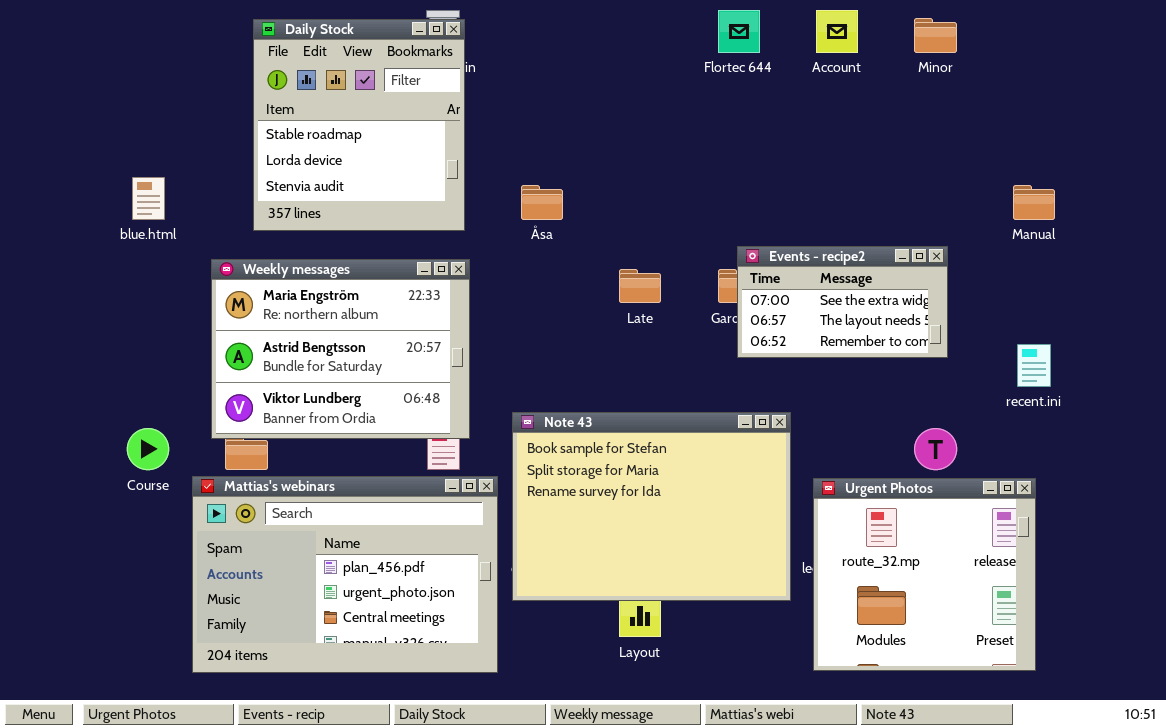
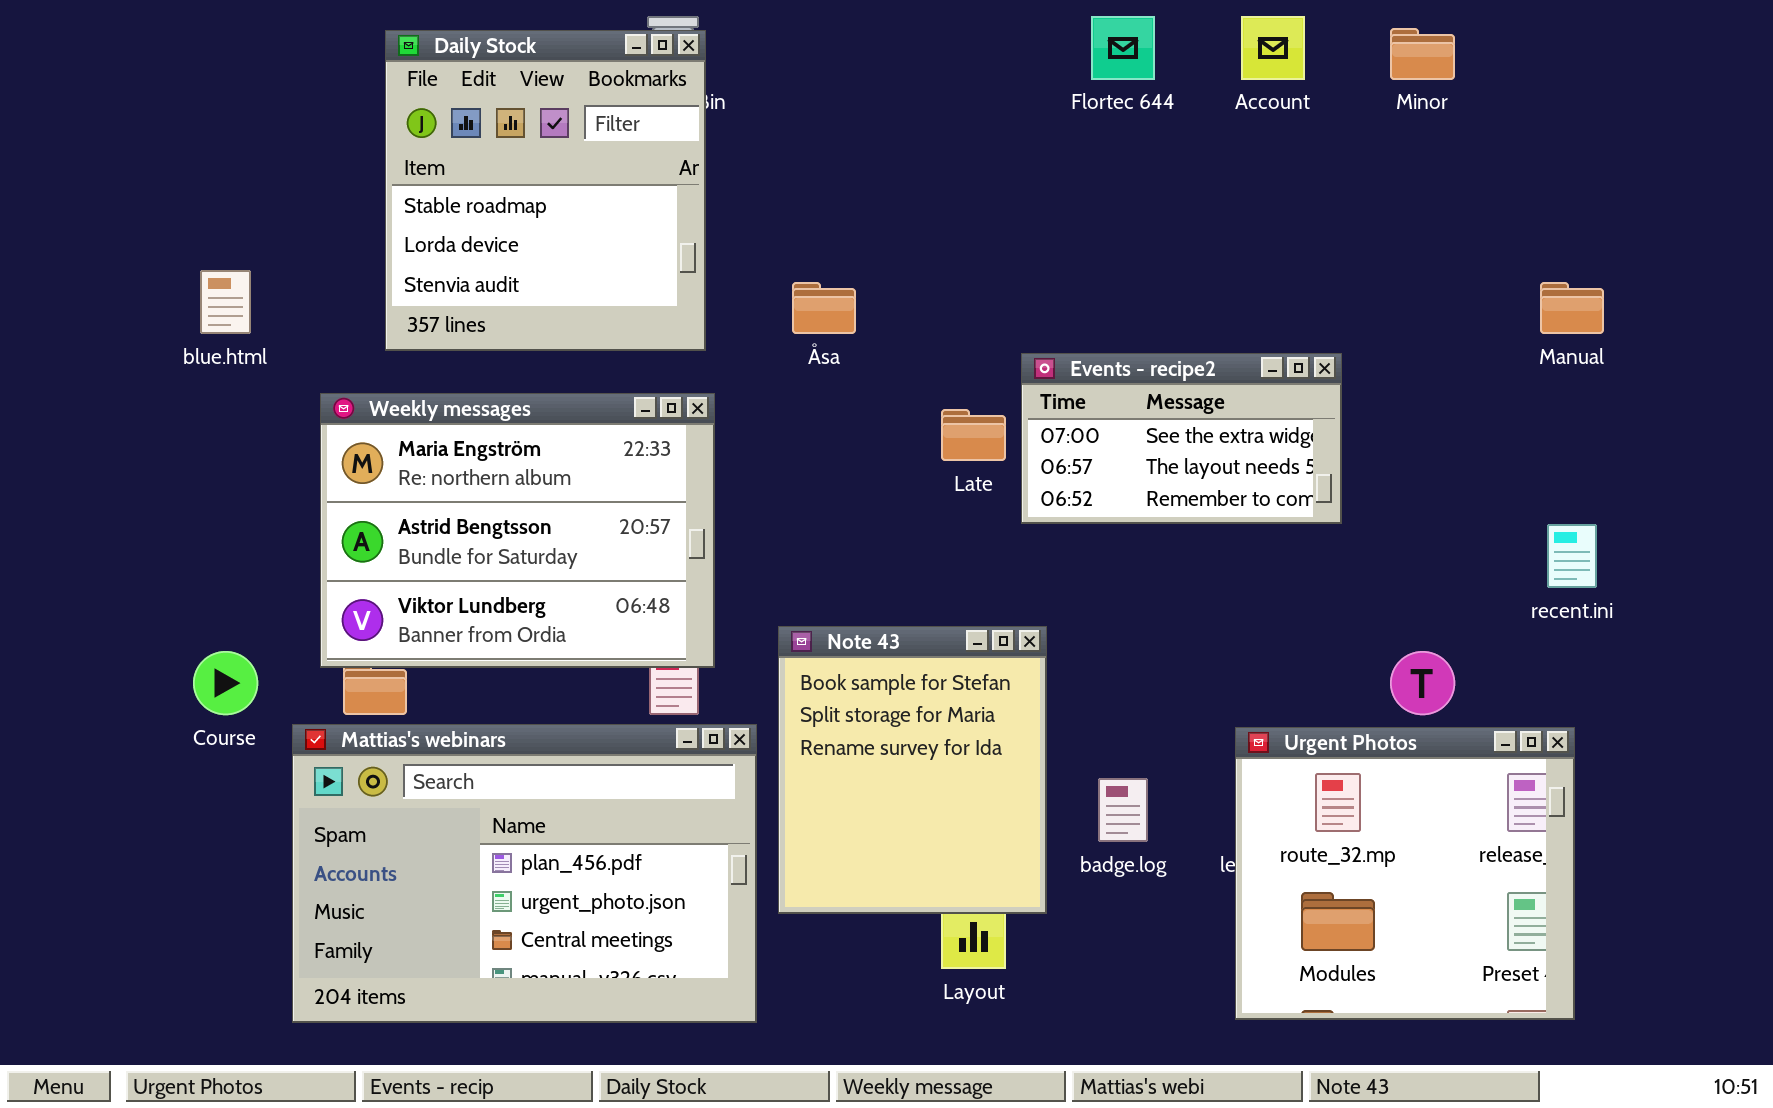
Events - recipe2: [737,246,948,358] -> [1021,353,1342,524], moved
Note 43: [512,412,791,601] -> [778,626,1047,914], resized

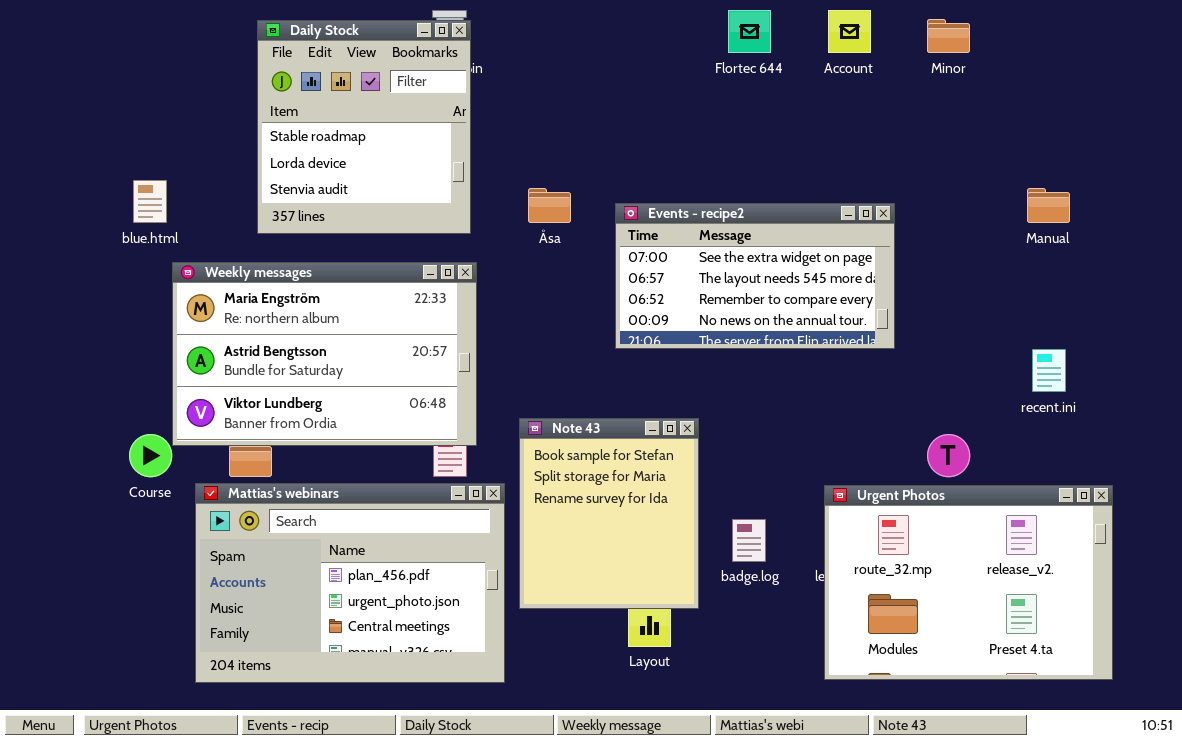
Events - recipe2: [1021,353,1342,524] -> [615,203,895,349], resized
Weekly messages: [320,393,715,668] -> [172,262,477,446], resized
Urgent Photos: [1235,727,1575,1020] -> [824,485,1113,680], resized

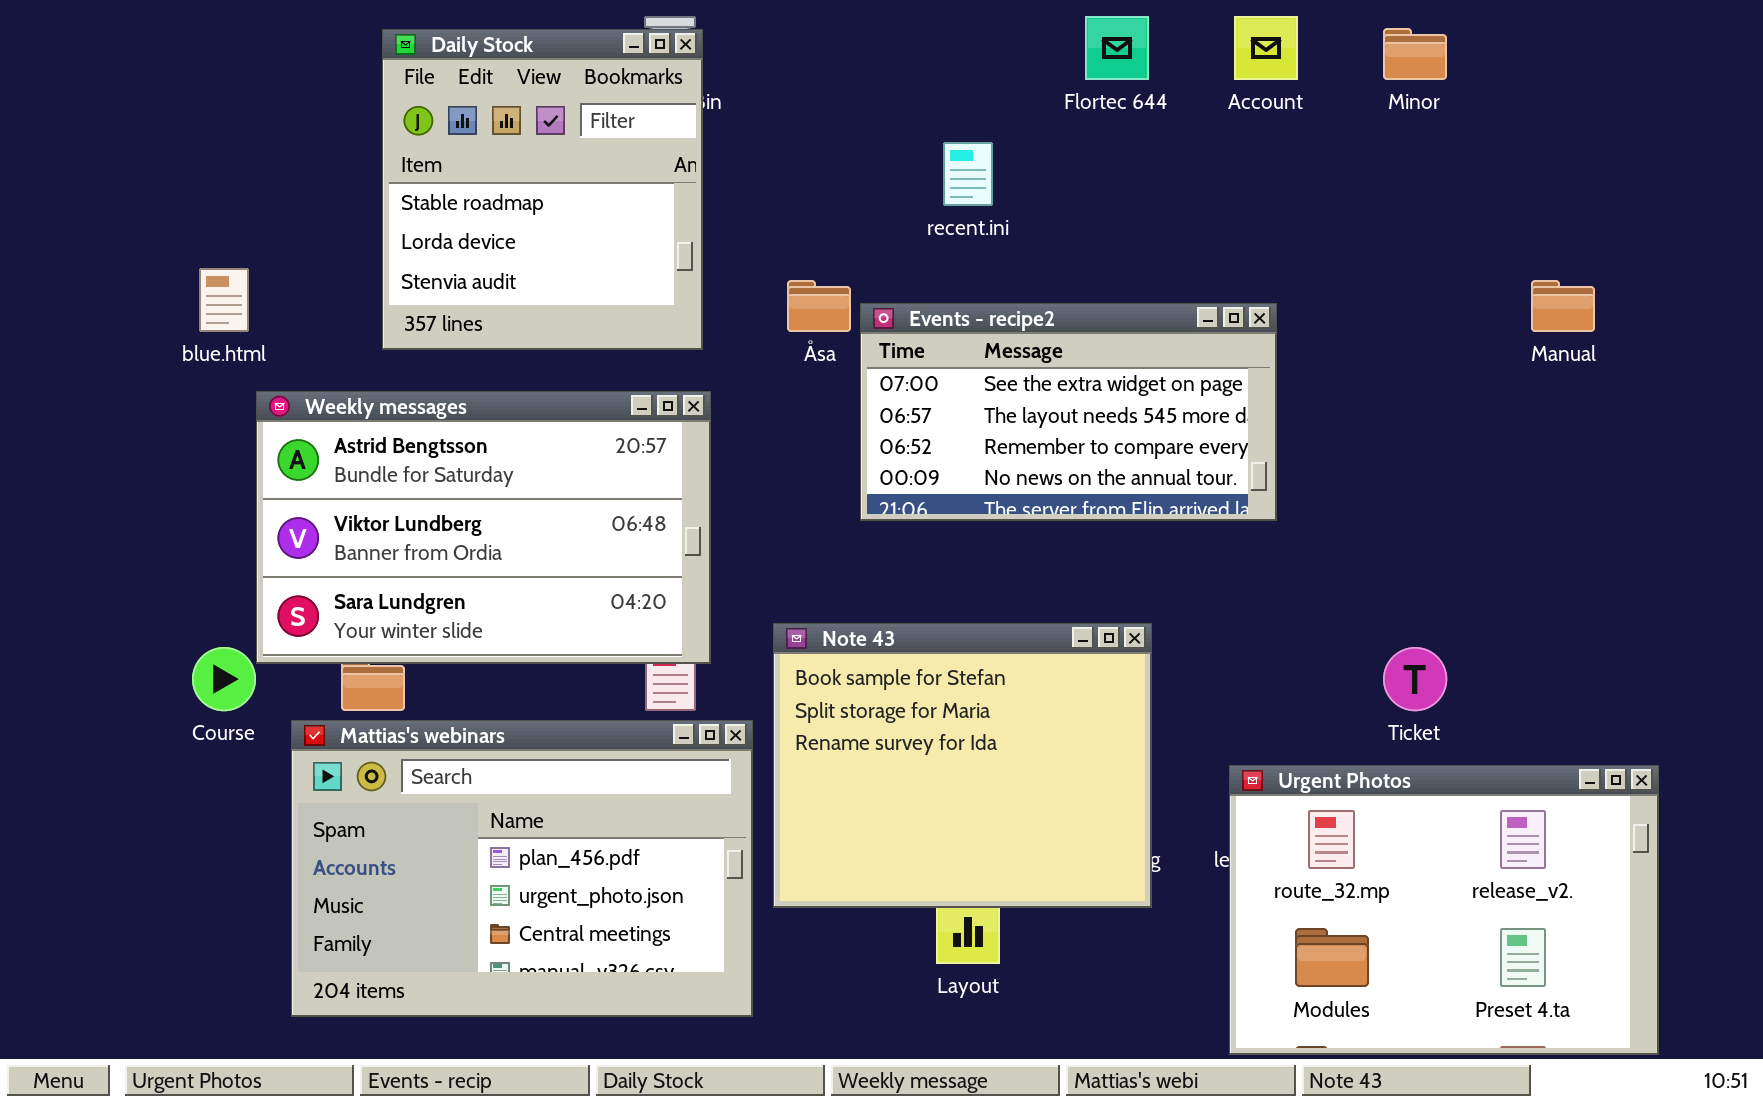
Events - recipe2: [615,203,895,349] -> [860,303,1277,521], moved
Weekly messages: [172,262,477,446] -> [256,391,711,664], scrolled down 1 row
recent.ini: [1032,349,1066,392] -> [943,142,993,206], moved
Note 43: [519,418,699,609] -> [773,623,1152,908], resized
Urgent Photos: [824,485,1113,680] -> [1229,765,1659,1055], moved

